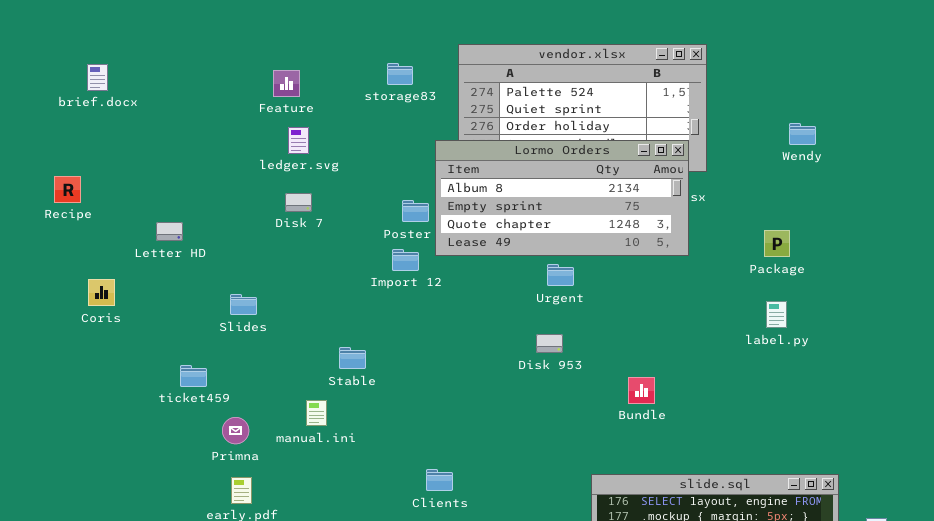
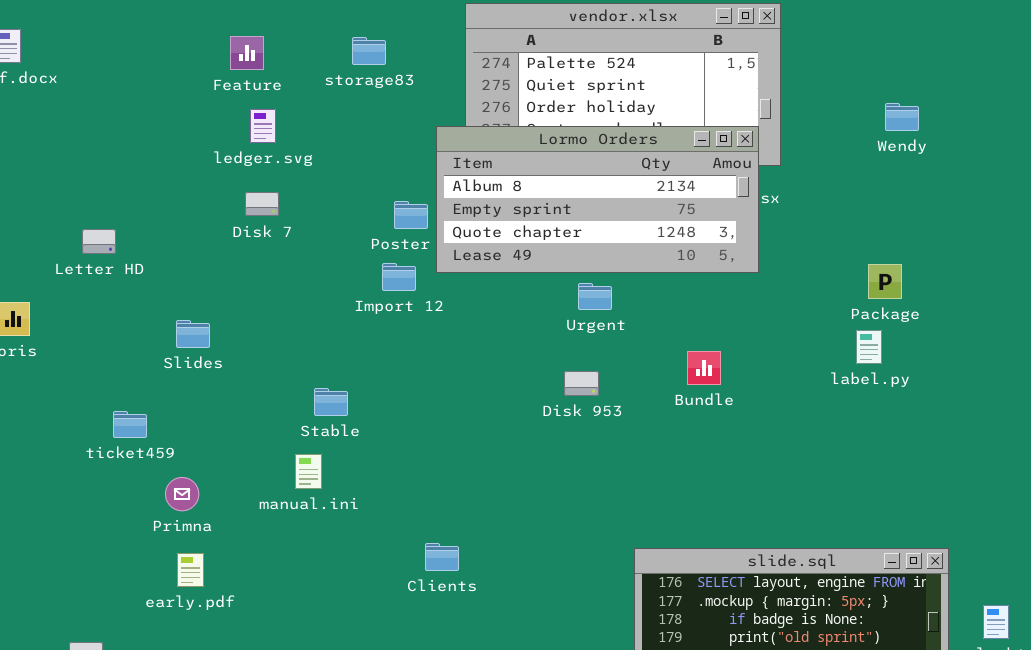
storage83: [387,63,413,85] -> [352,37,386,65], moved
Package: [764,230,790,257] -> [868,264,902,299], moved
Bundle: [628,377,655,404] -> [687,351,721,385], moved
manual.ini: [306,400,327,426] -> [295,454,322,489], moved

